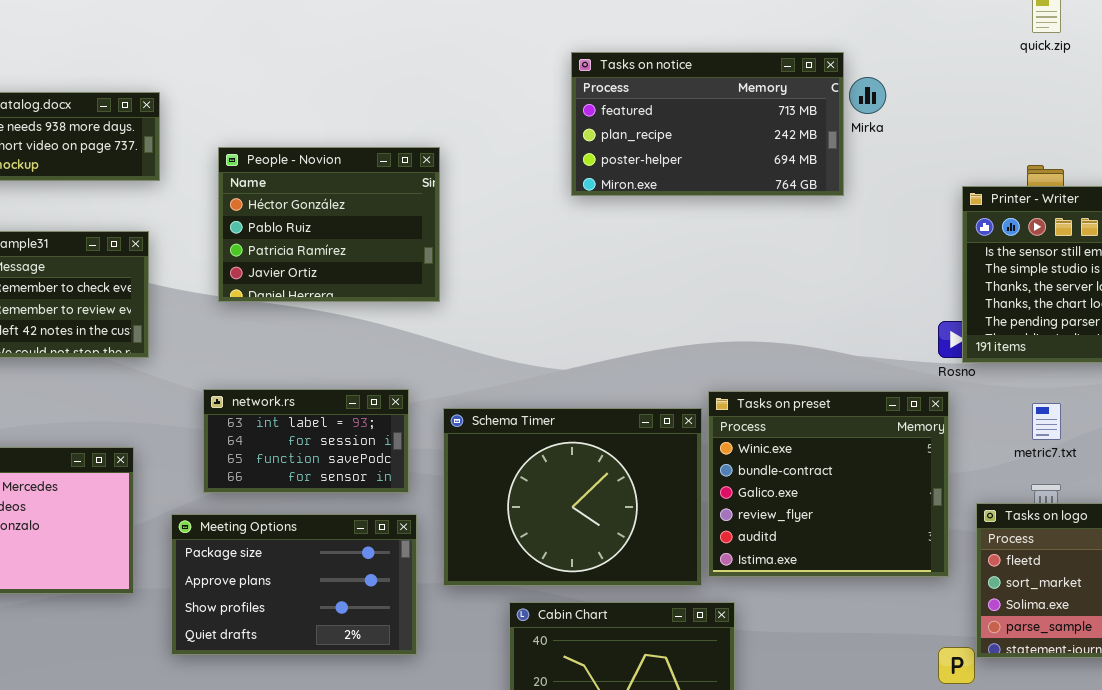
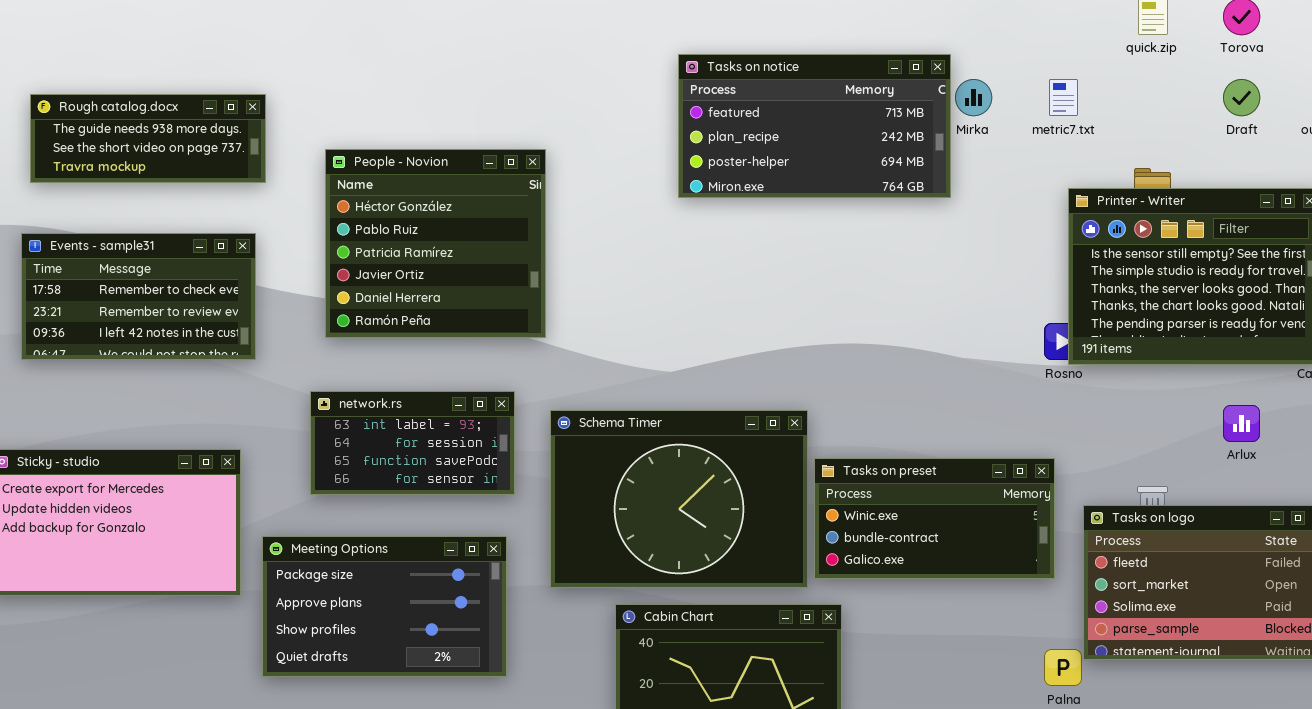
People - Novion: [218,147,440,302] -> [325,149,546,338], resized
Tasks on preset: [708,391,949,577] -> [814,458,1055,579], resized
metric7.txt: [1032,403,1061,440] -> [1049,79,1078,116], moved
Meeting Options: [171,514,417,655] -> [262,536,507,677], moved

